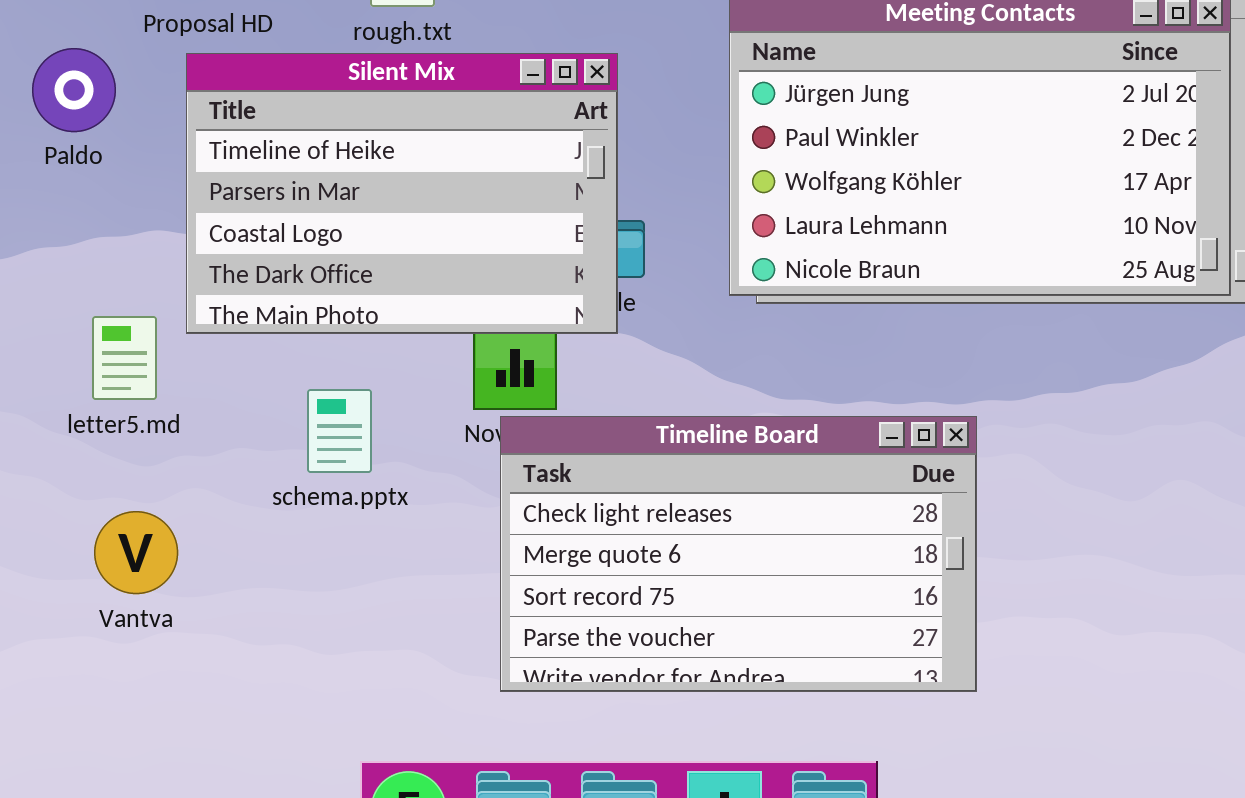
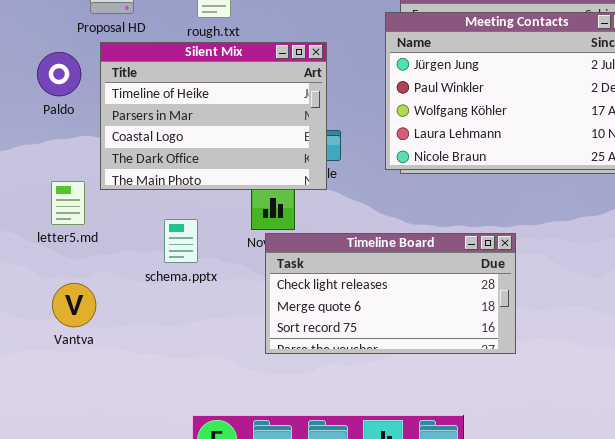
Paldo: [32,48,116,132] -> [37,52,81,96], moved
Timeline Board: [500,416,977,692] -> [265,233,516,354], resized

